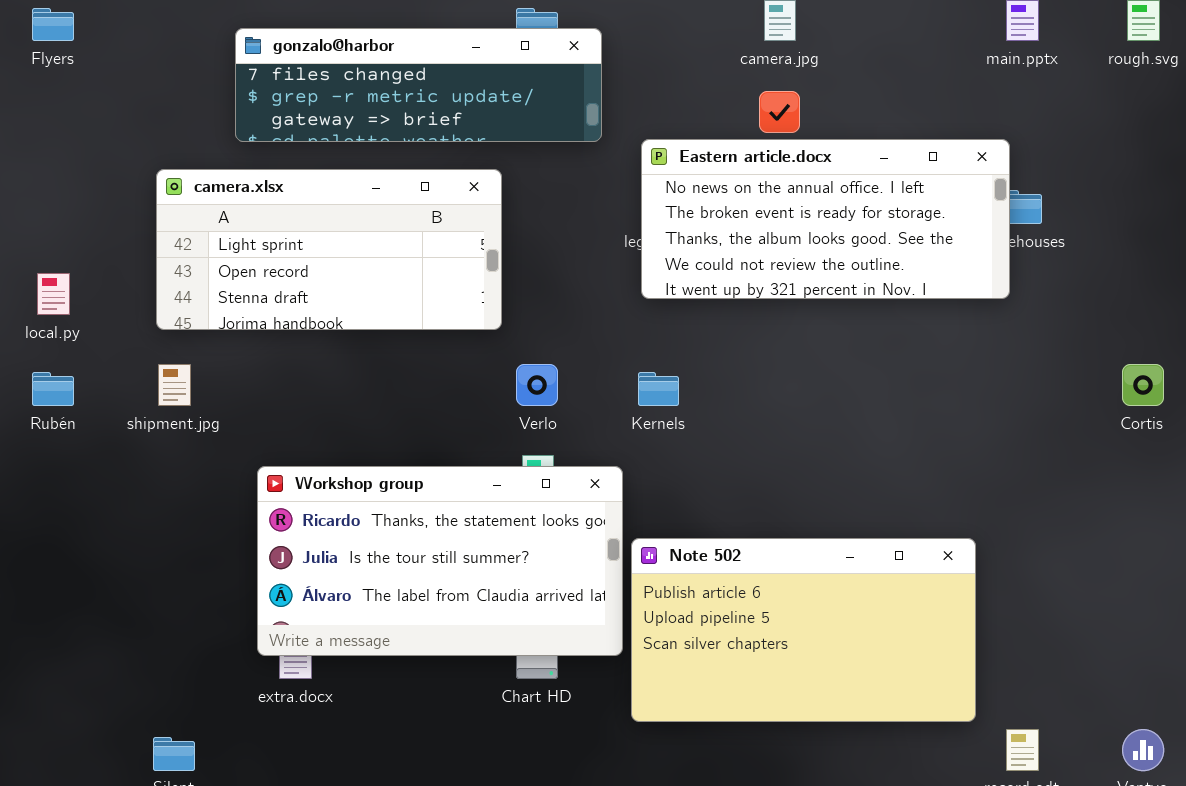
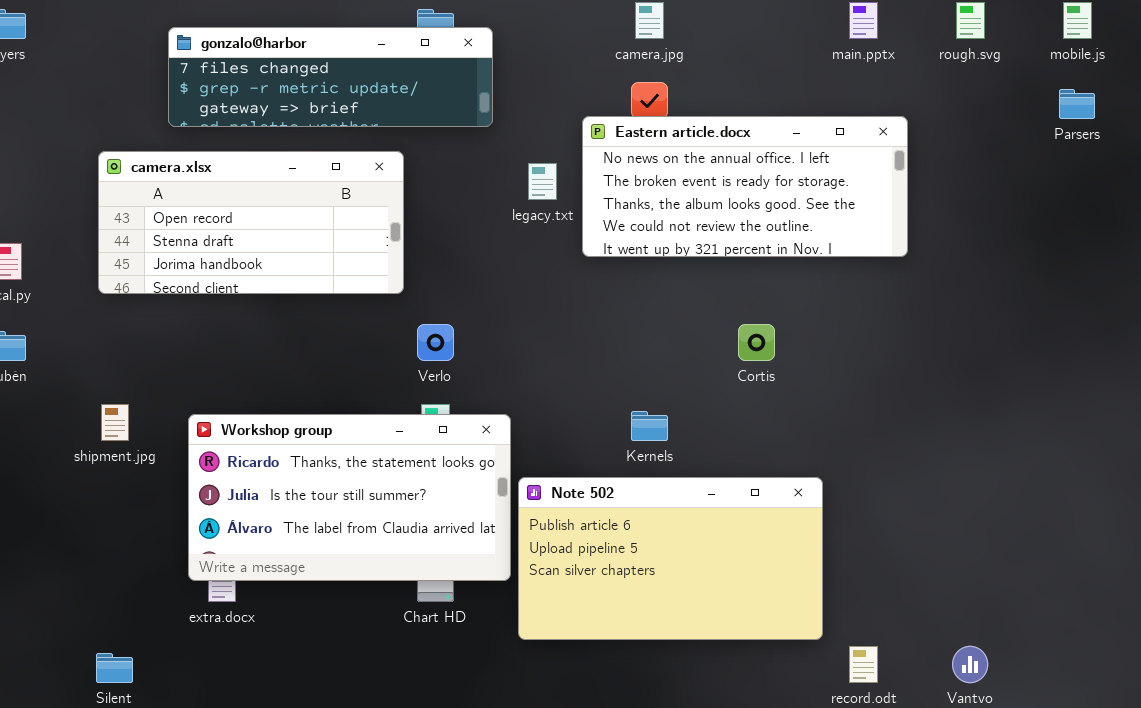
Eastern article.docx: [641,139,1010,299] -> [582,116,908,257], moved
camera.xlsx: [156,169,502,330] -> [98,151,404,294], scrolled down 1 row
shipment.jpg: [158,364,191,406] -> [101,404,129,441], moved
Cortis: [1122,364,1164,406] -> [738,324,775,361], moved
Kernels: [638,372,679,406] -> [631,411,668,441], moved

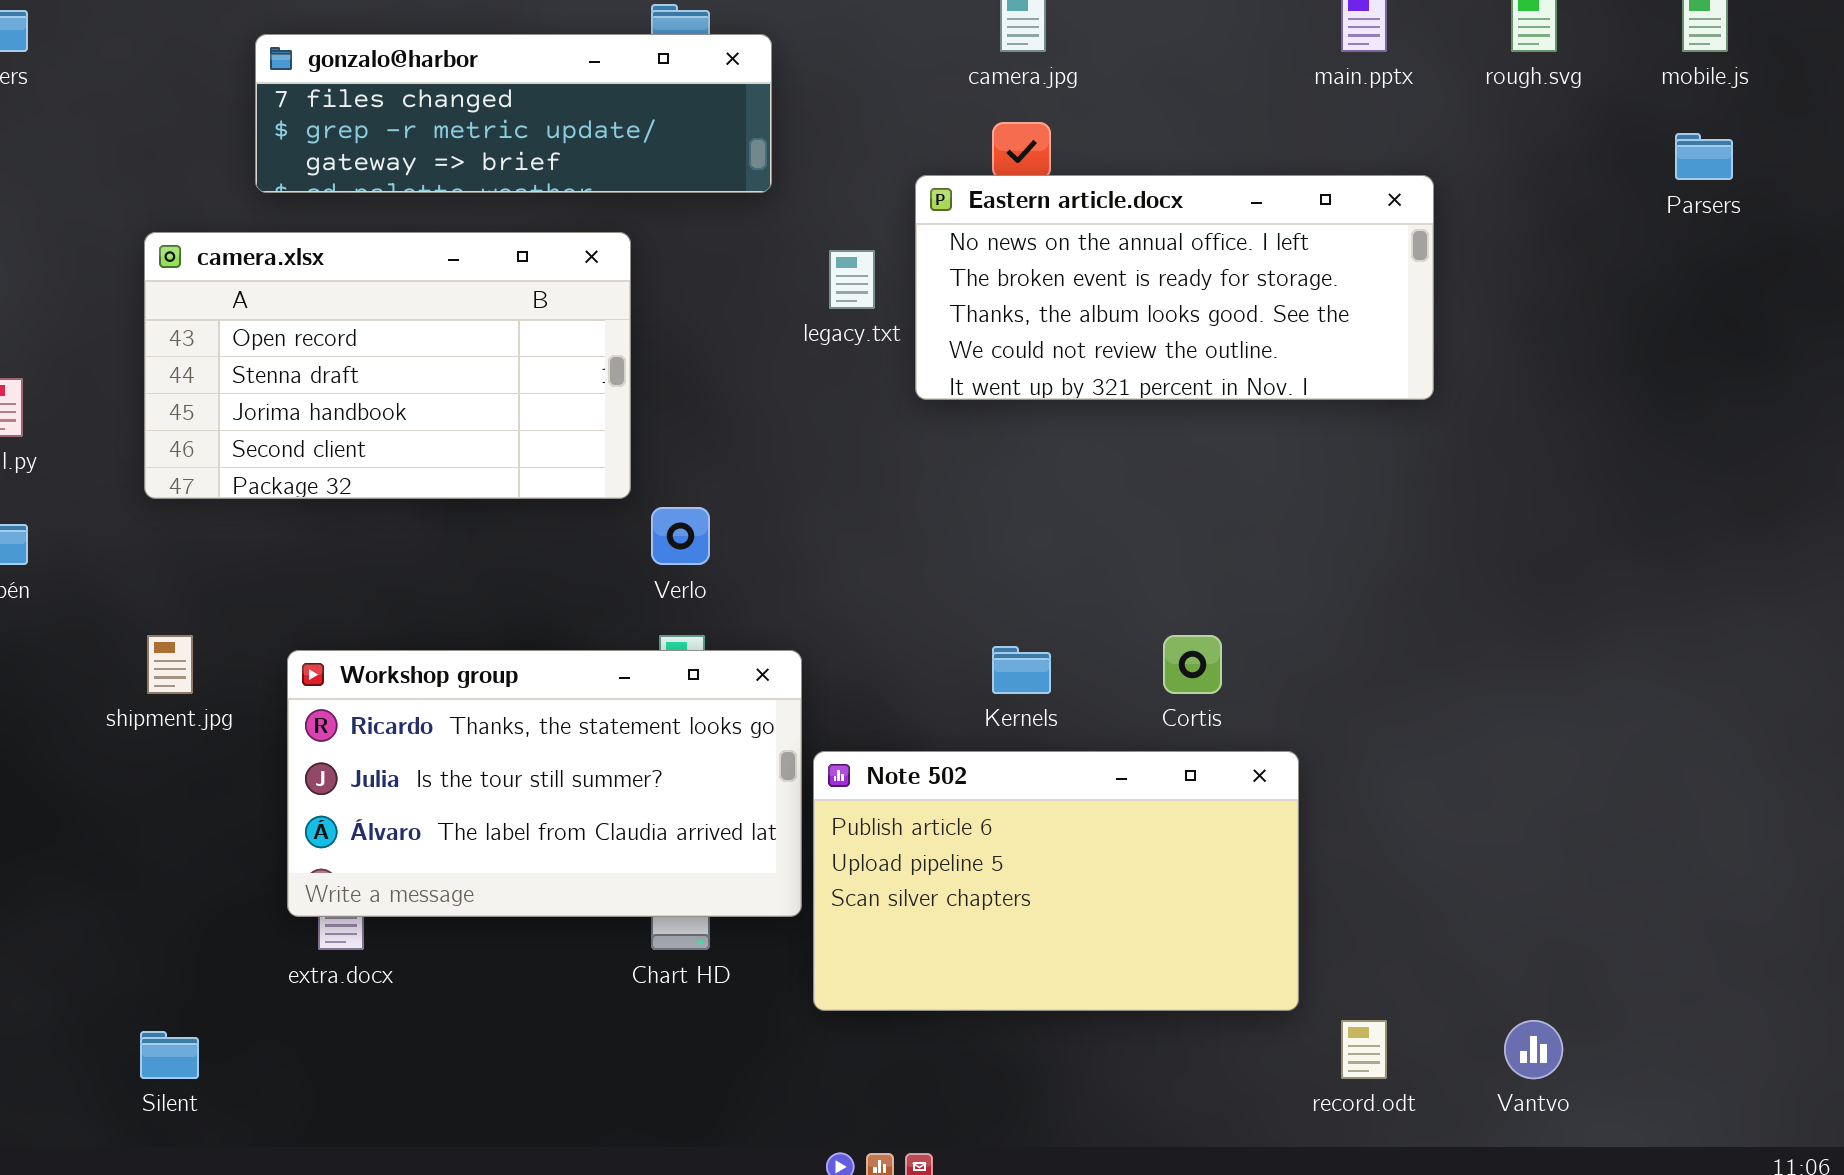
camera.xlsx: [98,151,404,294] -> [144,232,631,499], resized
Cortis: [738,324,775,361] -> [1163,635,1222,694], moved

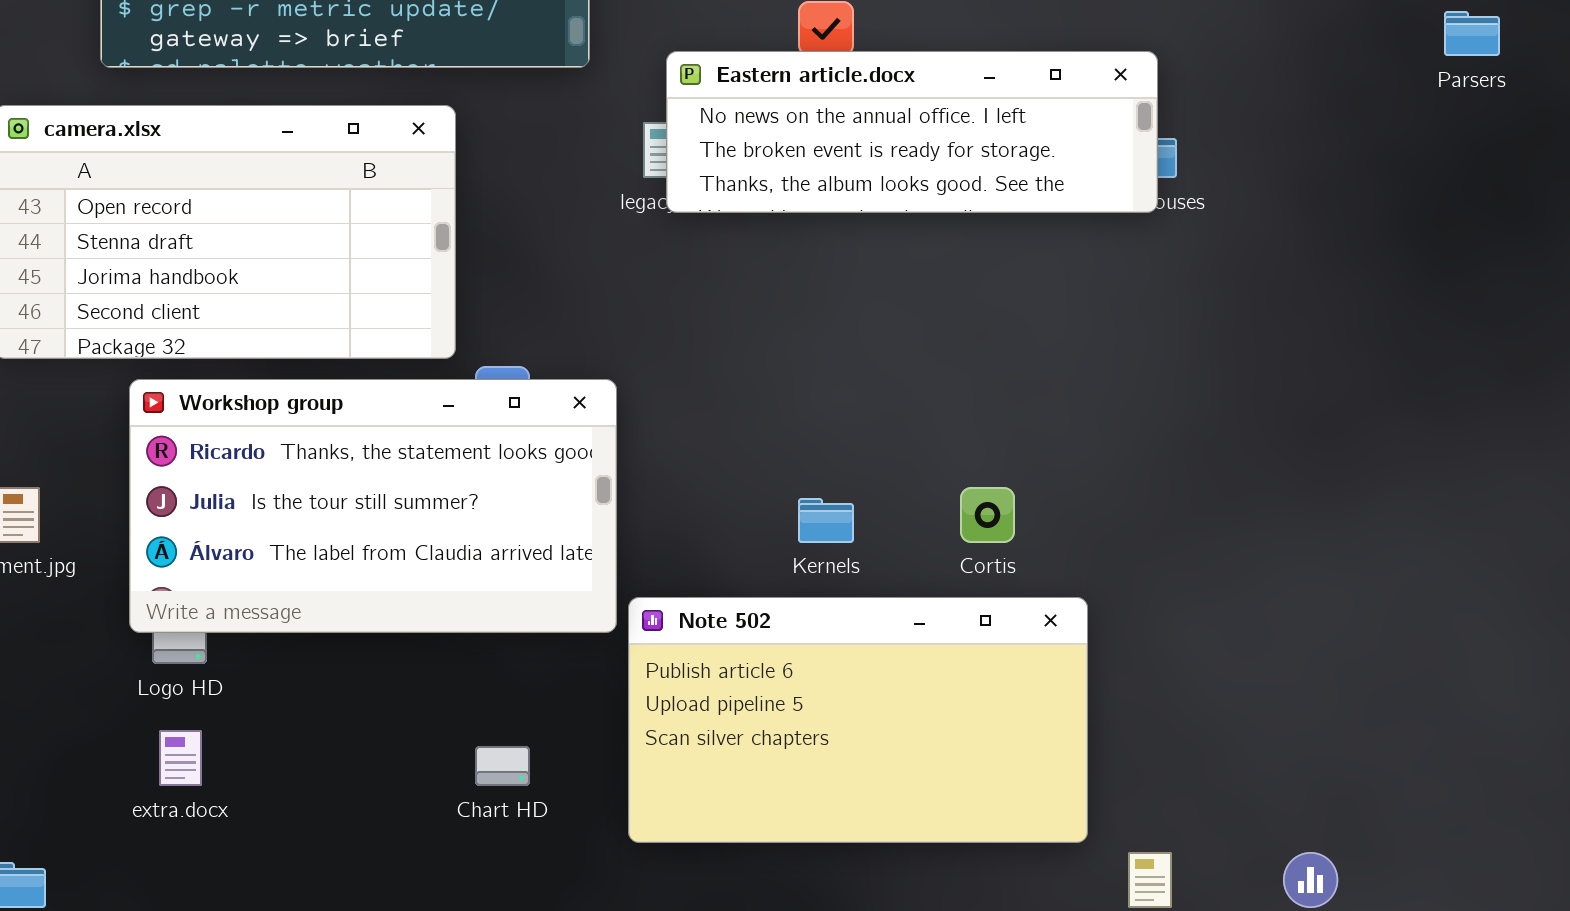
Eastern article.docx: [915,175,1434,400] -> [666,51,1158,213], moved, resized
Workshop group: [287,650,802,917] -> [129,379,617,633], moved

